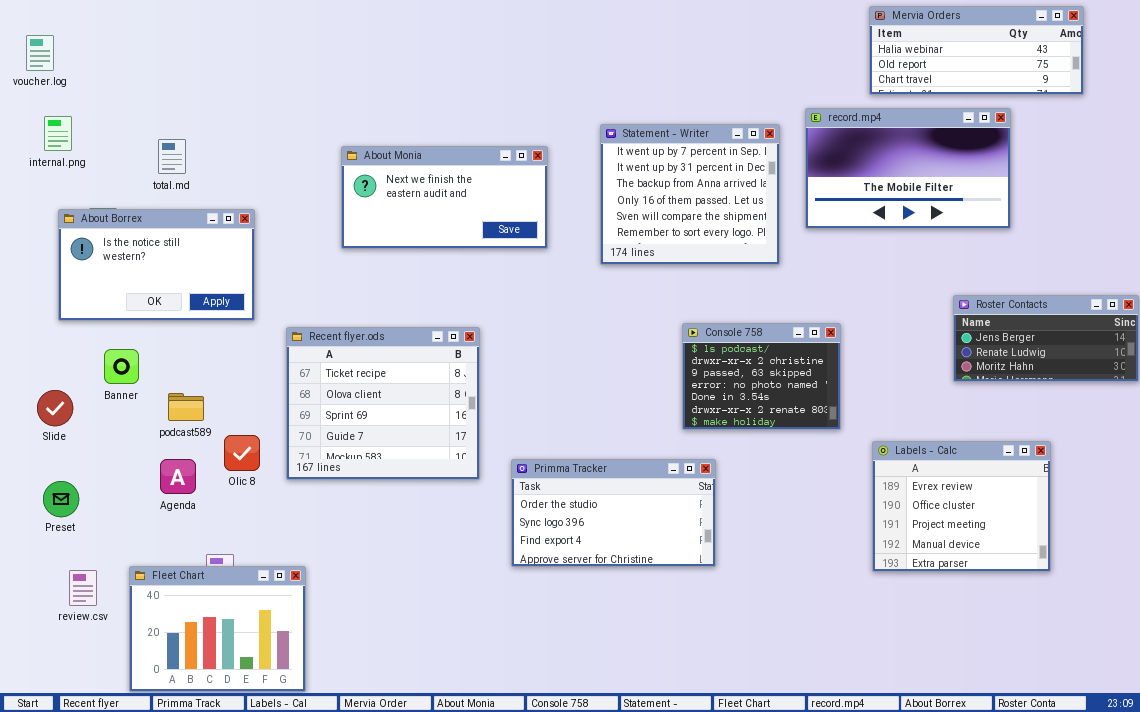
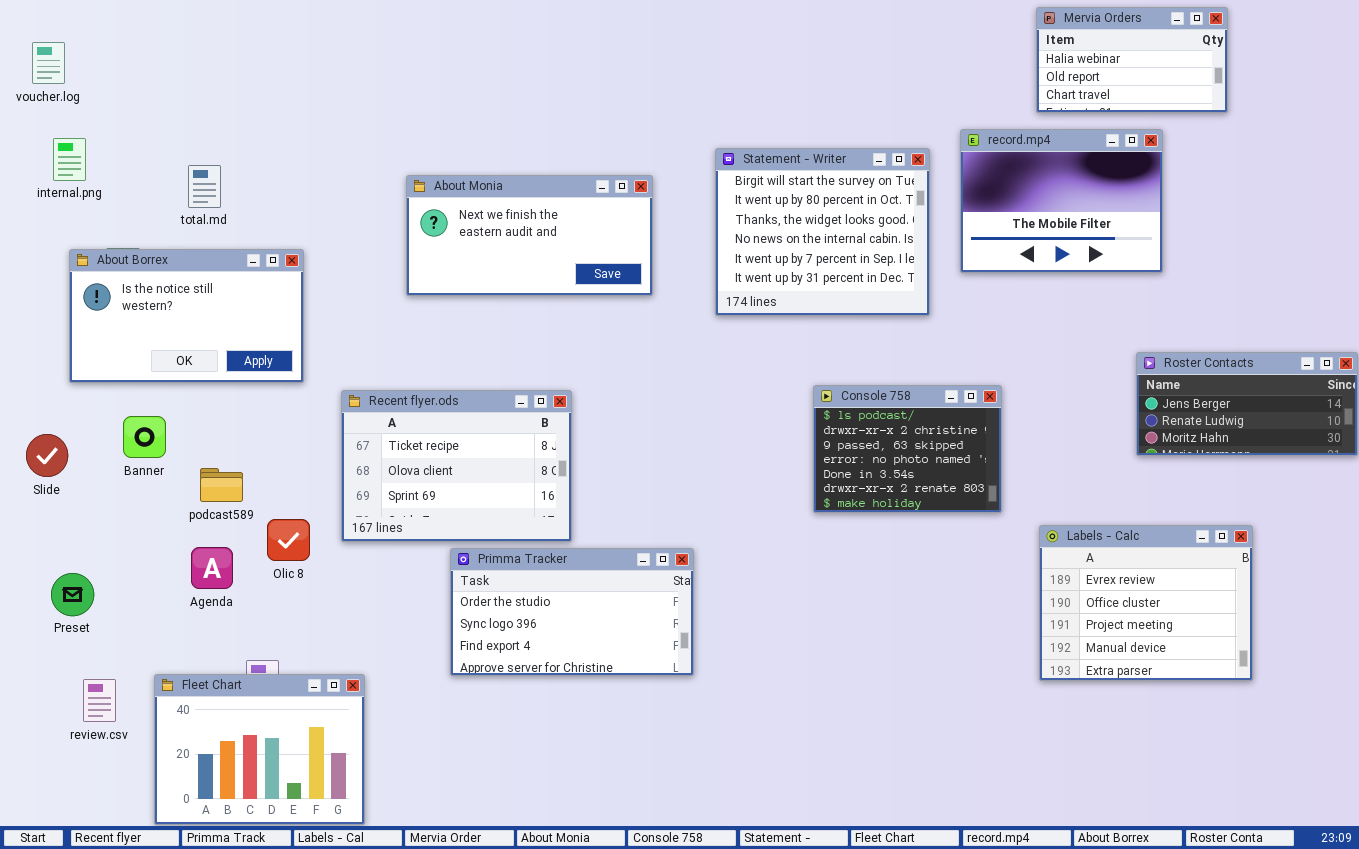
Mervia Orders: [869,6,1084,95] -> [1036,7,1228,113], resized
record.mp4: [805,108,1011,229] -> [960,129,1163,273], resized
Statement - Writer: [600,124,780,265] -> [715,148,930,316], scrolled up 4 rows
Recent flyer.ods: [286,327,480,480] -> [341,390,572,542], resized
Slide: [37,390,73,426] -> [26,434,68,477], moved
Primma Tracker: [511,459,716,567] -> [450,548,694,676], moved

